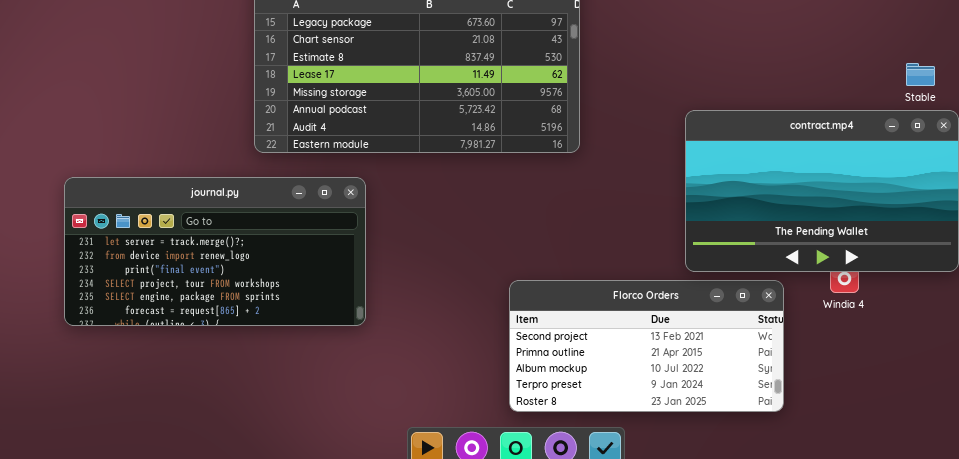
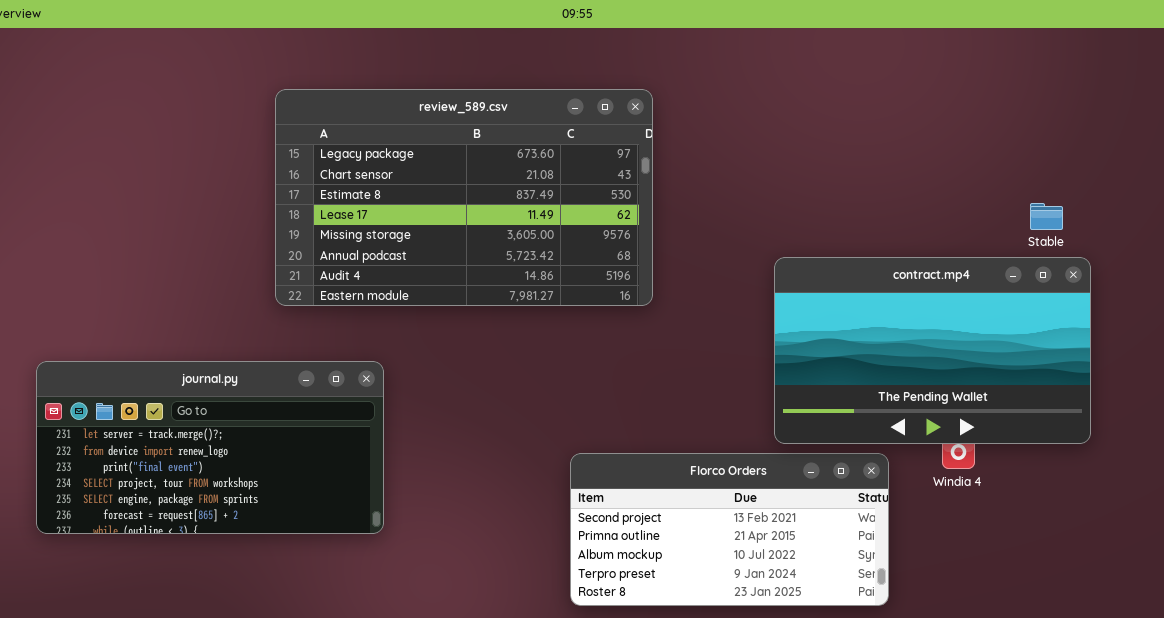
journal.py: [64,177,366,326] -> [36,361,384,534], moved

